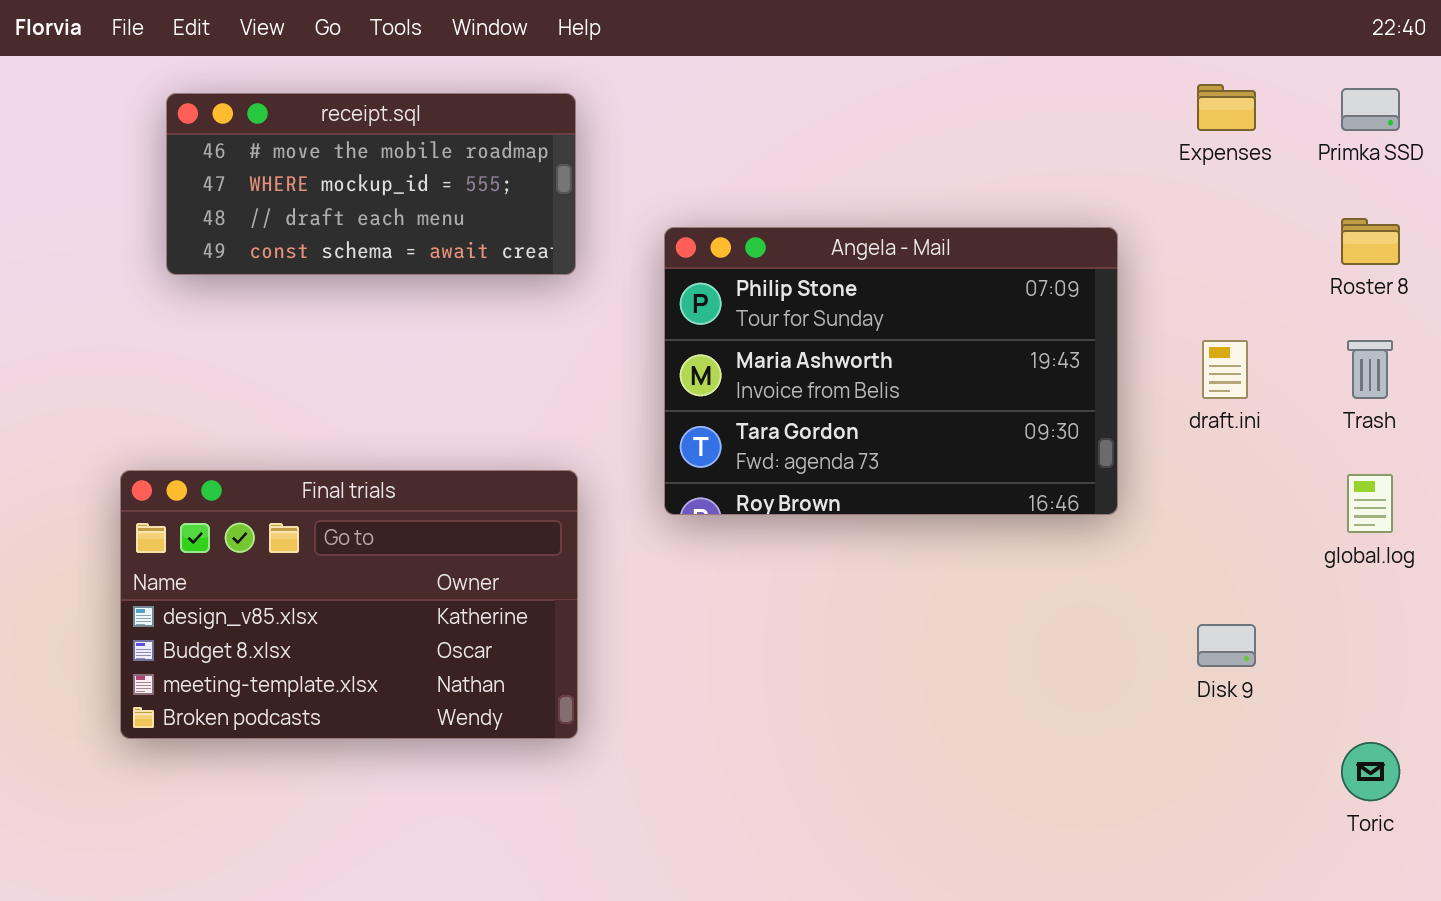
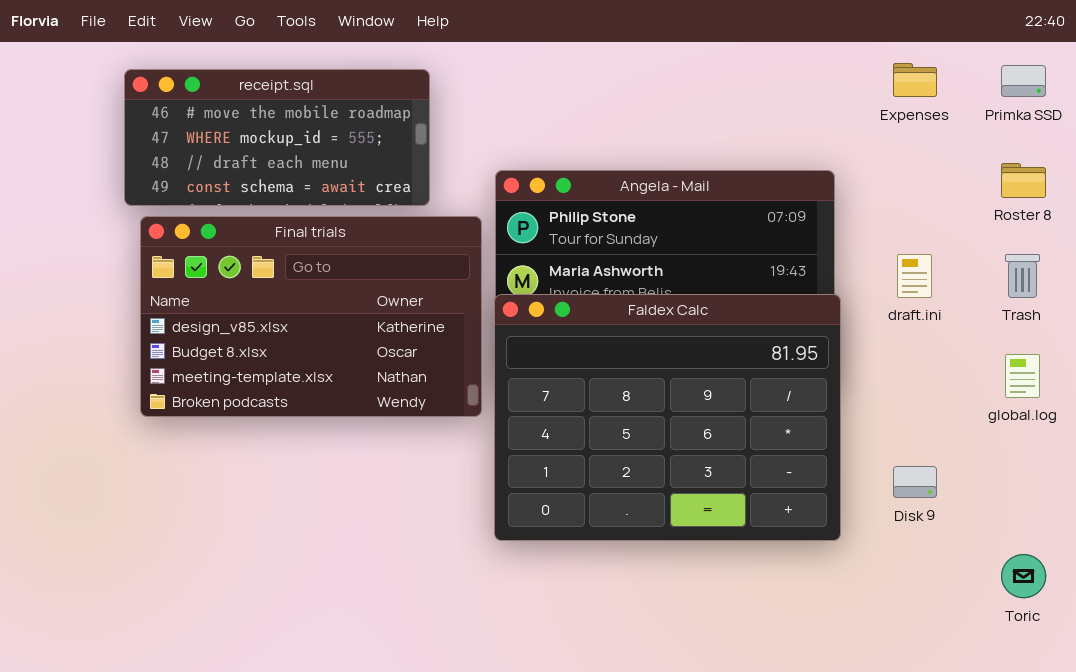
Faldex Calc: none -> [494,294,841,541], opened
Final trials: [120,470,578,739] -> [140,216,482,417], moved

